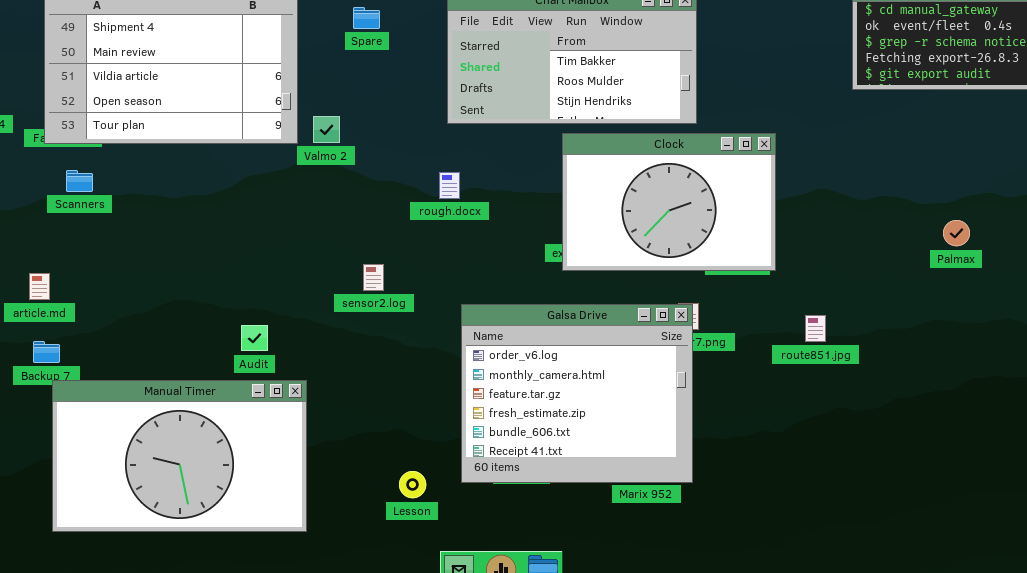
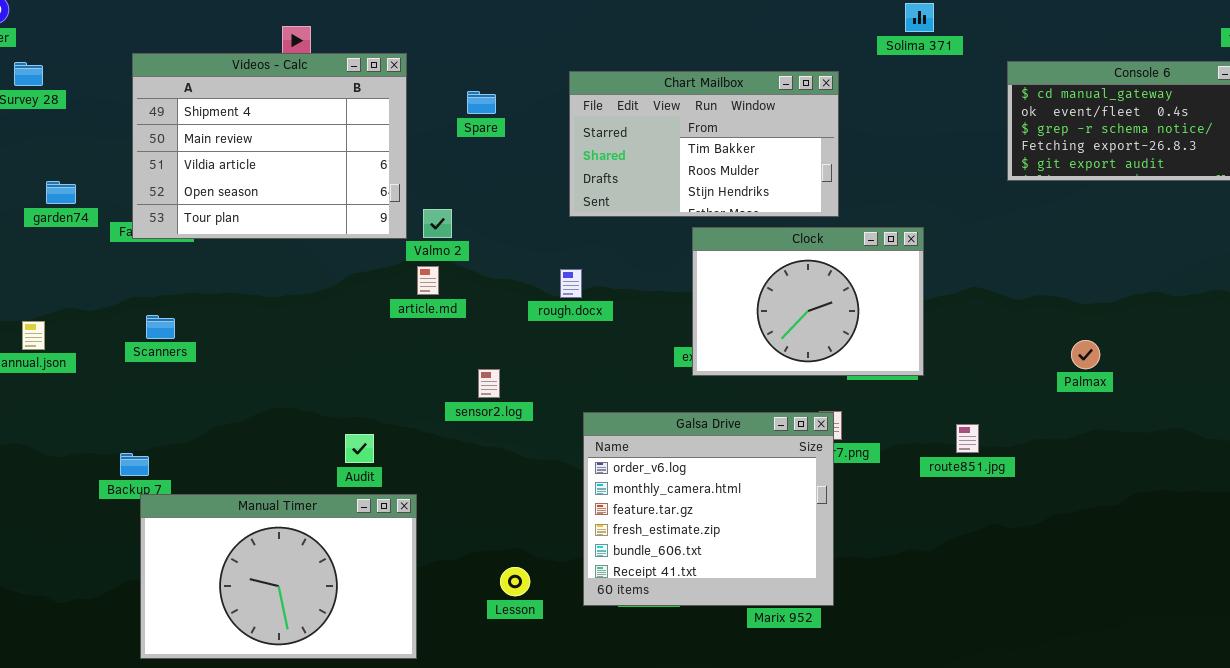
Scanners: [66,170,93,192] -> [146,315,175,339], moved
Palmax: [943,220,970,246] -> [1071,340,1100,369], moved
article.md: [29,273,50,300] -> [417,266,439,295], moved
Lesson: [399,471,426,498] -> [500,567,530,596], moved

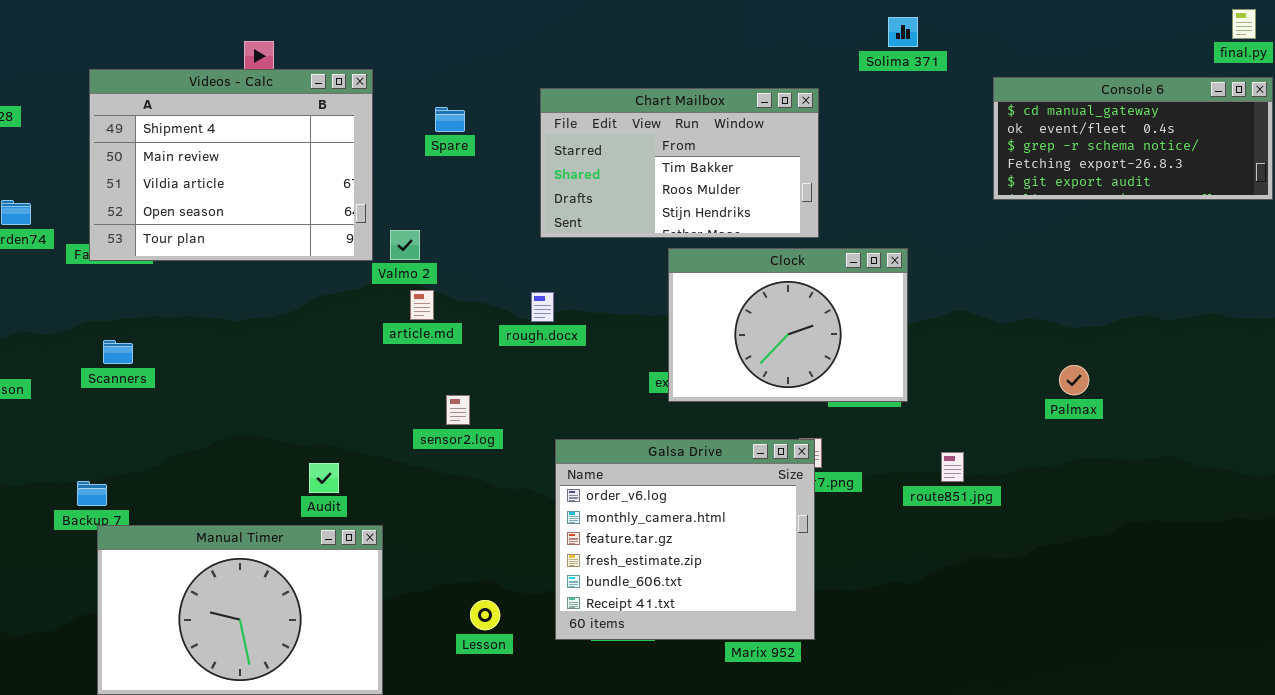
article.md: [417,266,439,295] -> [410,290,434,320], moved

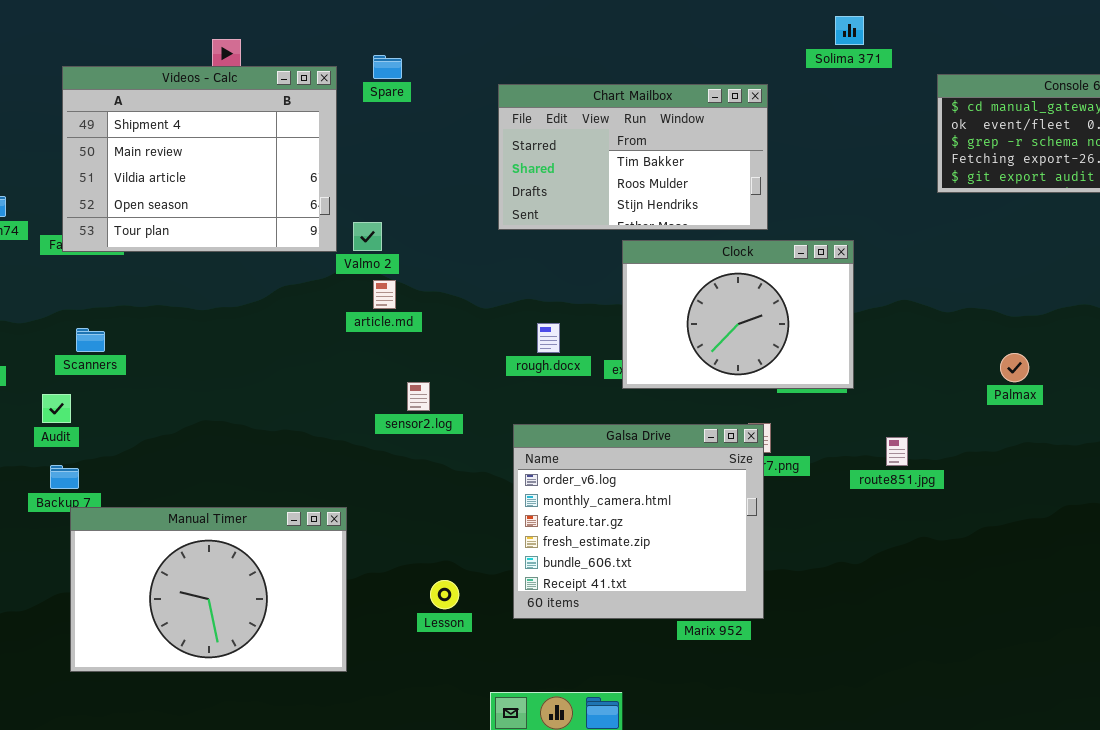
Spare: [435,107,465,132] -> [373,55,402,79], moved
rough.docx: [531,292,554,322] -> [537,323,560,353], moved
Audit: [309,463,339,493] -> [42,394,71,423], moved

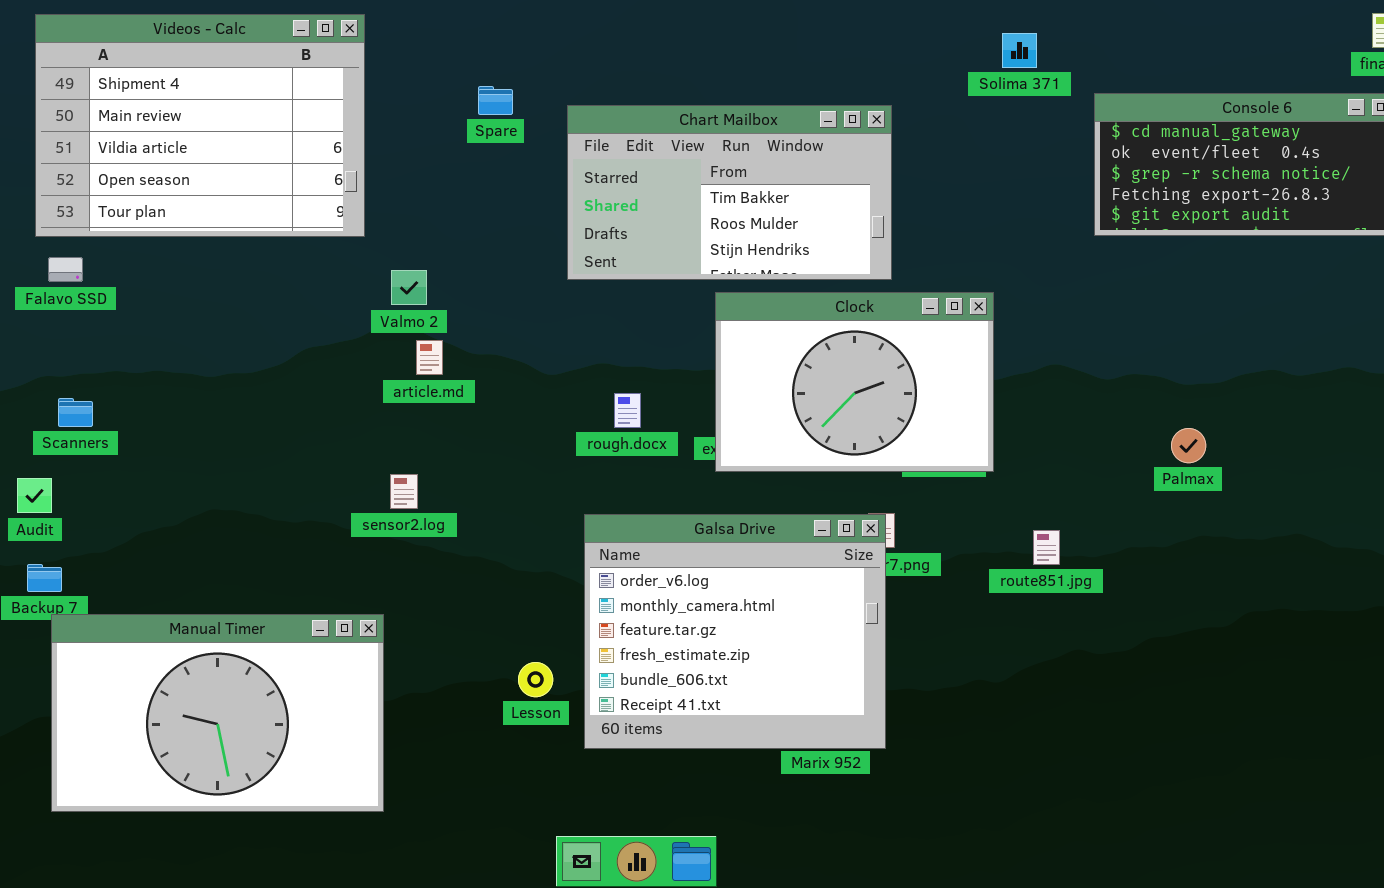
Solima 371: [835,16,864,45] -> [1002,33,1037,68], moved
Spare: [373,55,402,79] -> [478,86,513,115], moved
Videos - Calc: [62,66,337,252] -> [35,14,365,237], moved
sensor2.log: [407,382,430,411] -> [390,474,418,509], moved
Lesson: [430,580,459,609] -> [518,662,553,697], moved

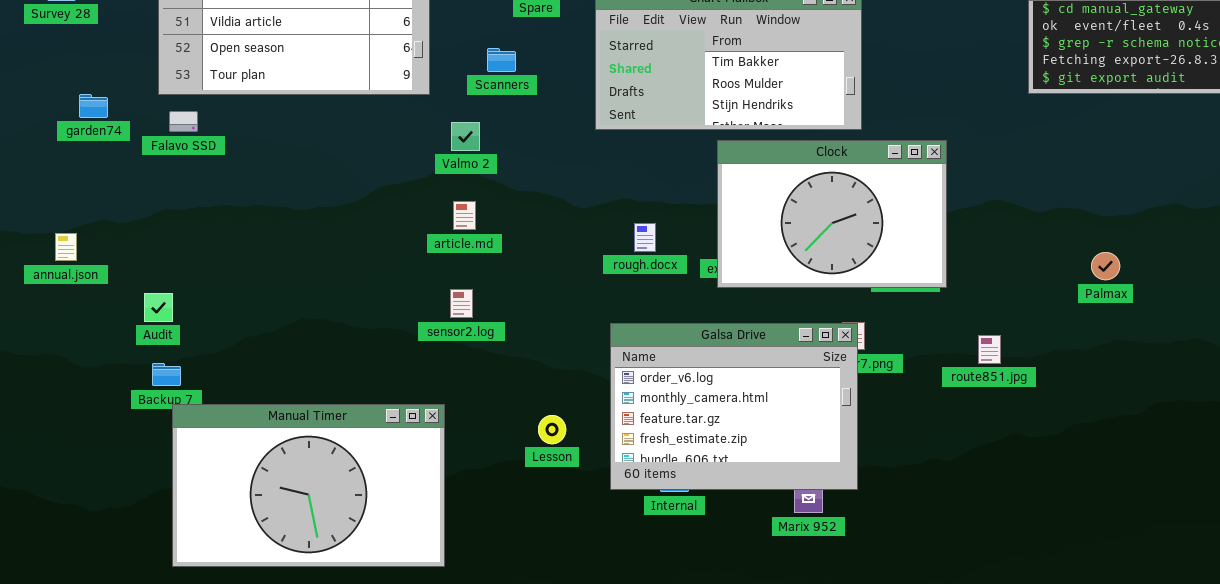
article.md: [416,340,443,375] -> [453,201,476,230], moved
Scanners: [58,398,93,427] -> [487,48,516,72], moved
Galsa Drive: [584,514,886,749] -> [610,323,858,490], resized
Lesson: [518,662,553,697] -> [538,415,566,444], moved

